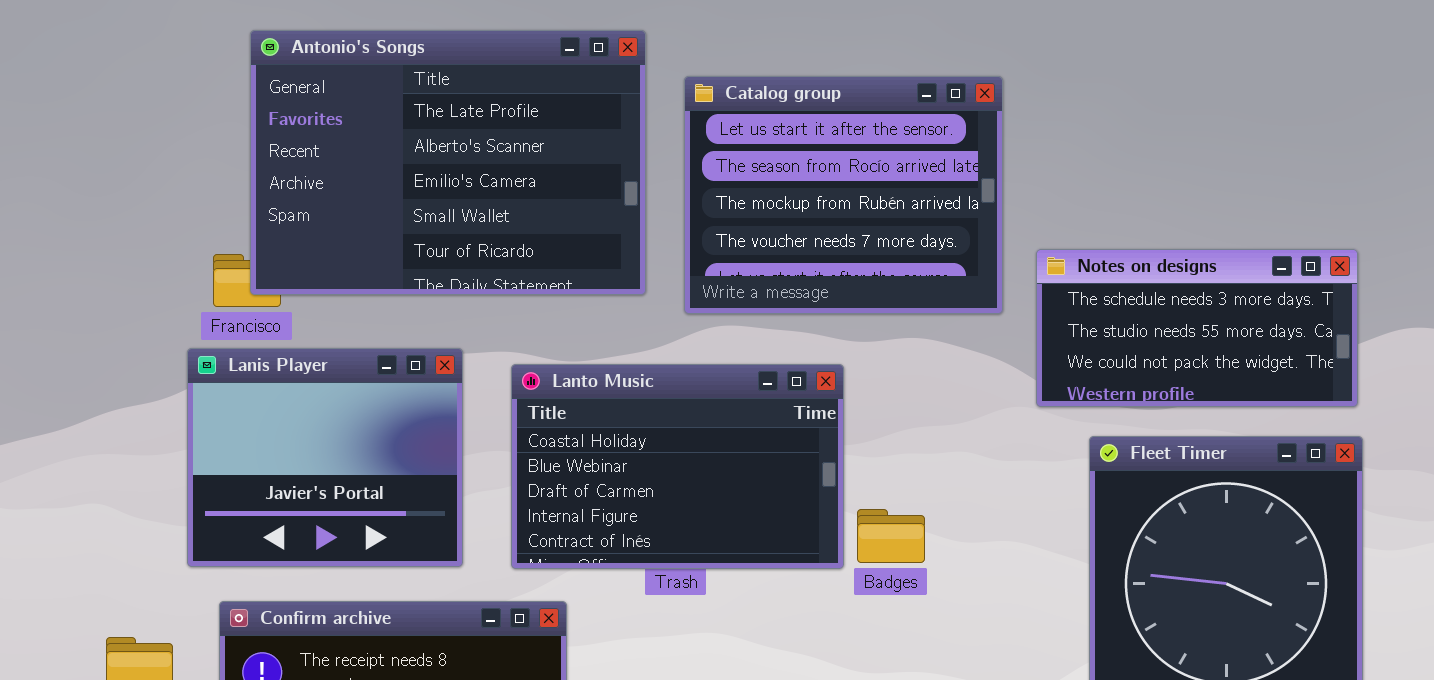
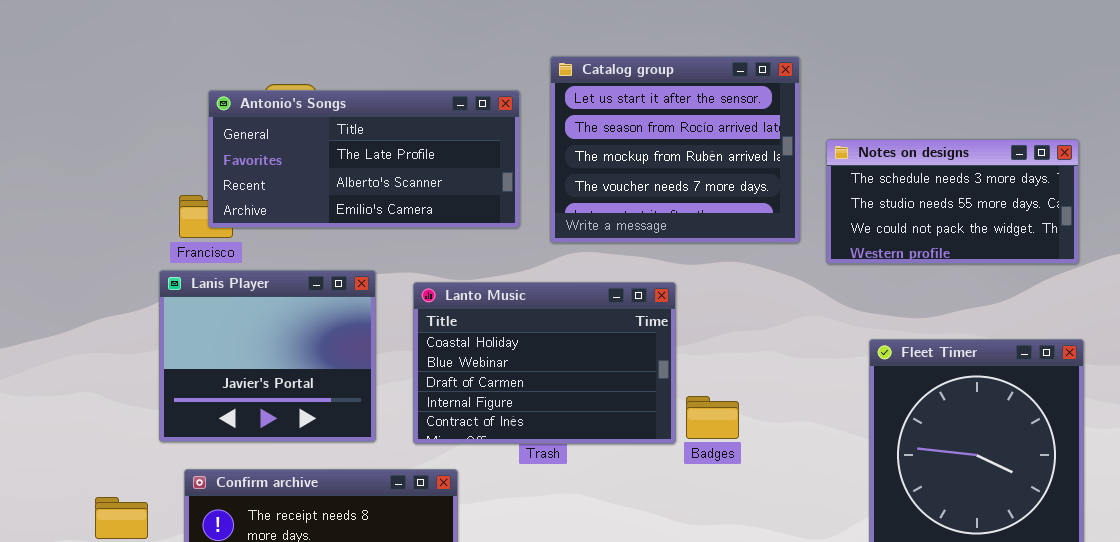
Antonio's Songs: [250,30,646,295] -> [208,90,520,228], resized
Notes on designs: [1036,249,1358,407] -> [826,139,1079,264], moved

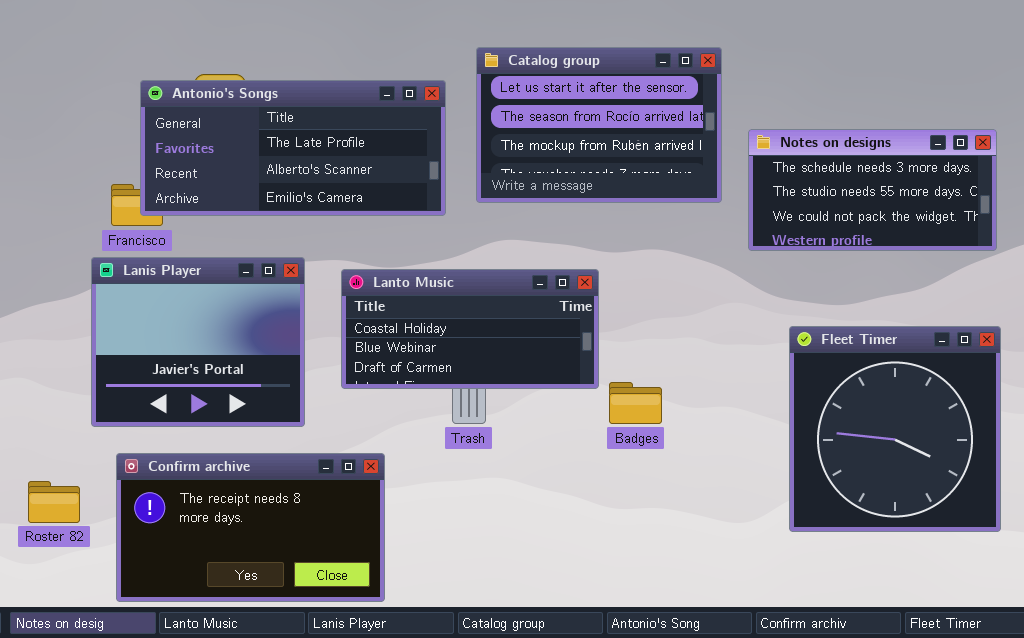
Catalog group: [550,56,800,243] -> [476,47,722,203], resized
Lanto Music: [413,282,676,444] -> [341,269,599,389], resized

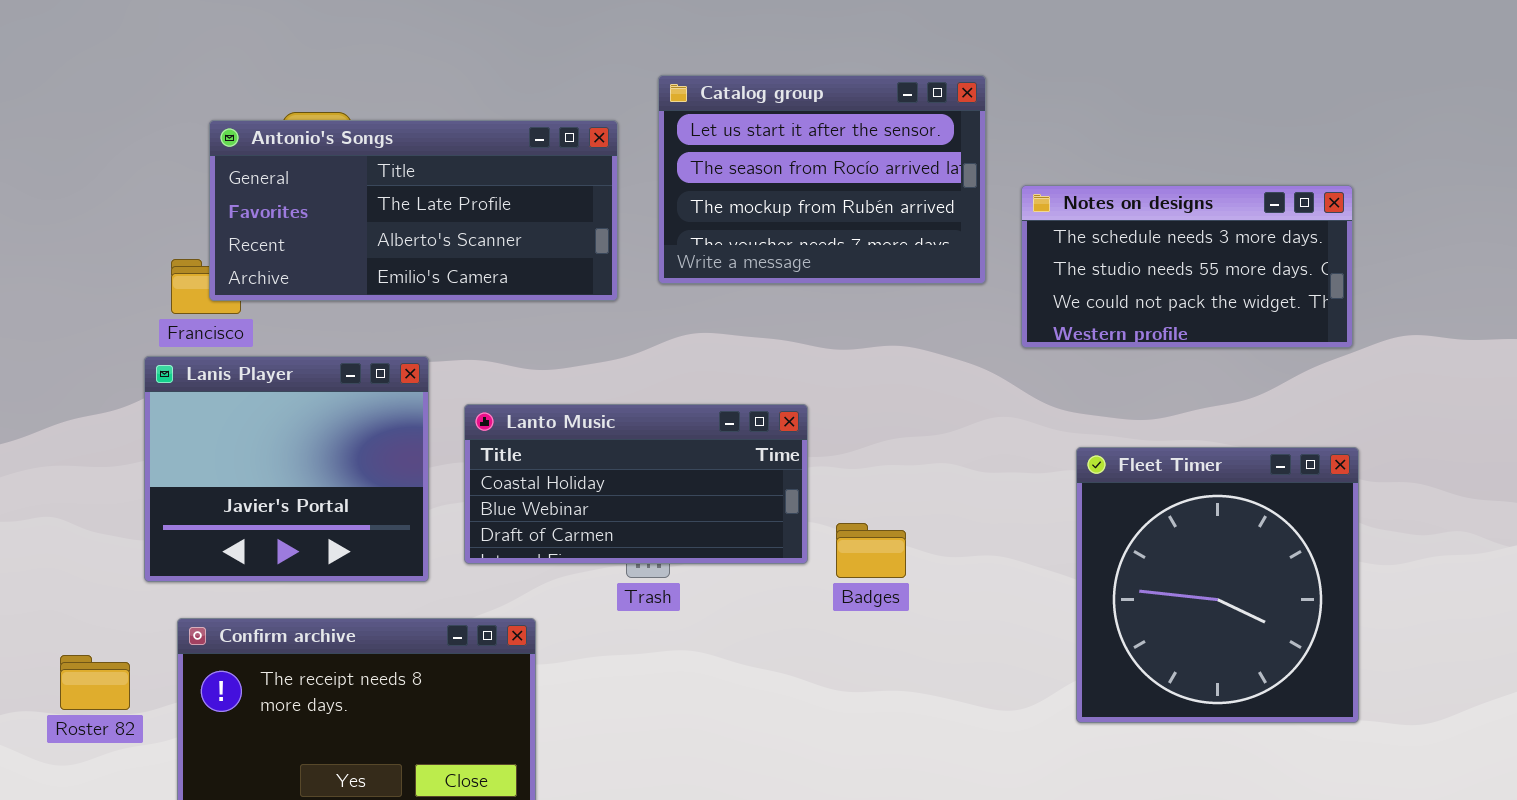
Lanto Music: [341,269,599,389] -> [464,404,808,564], moved

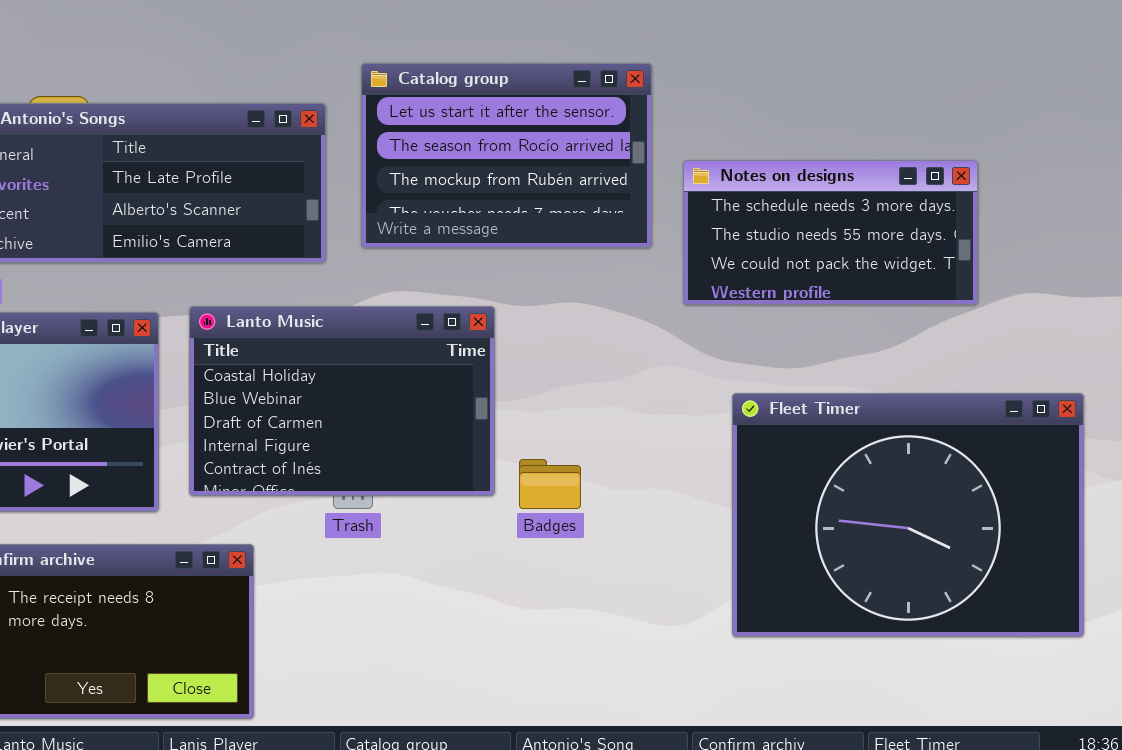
Lanto Music: [464,404,808,564] -> [189,306,495,496], resized
Fleet Timer: [1076,447,1359,723] -> [732,393,1084,637], resized

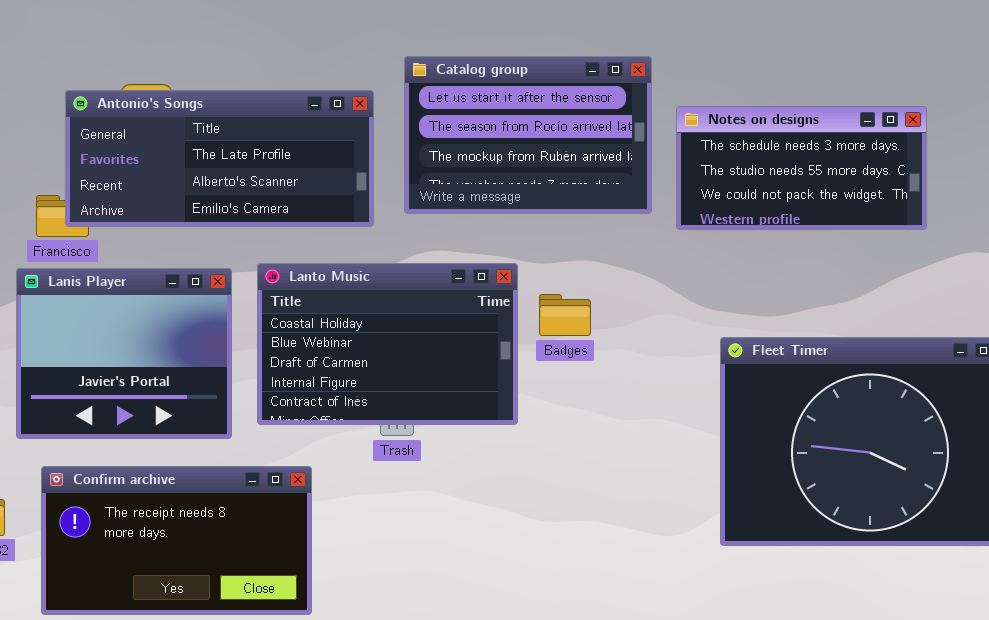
Notes on designs: [683,160,978,305] -> [676,106,927,230], moved
Badges: [519,459,581,509] -> [539,294,591,336], moved

